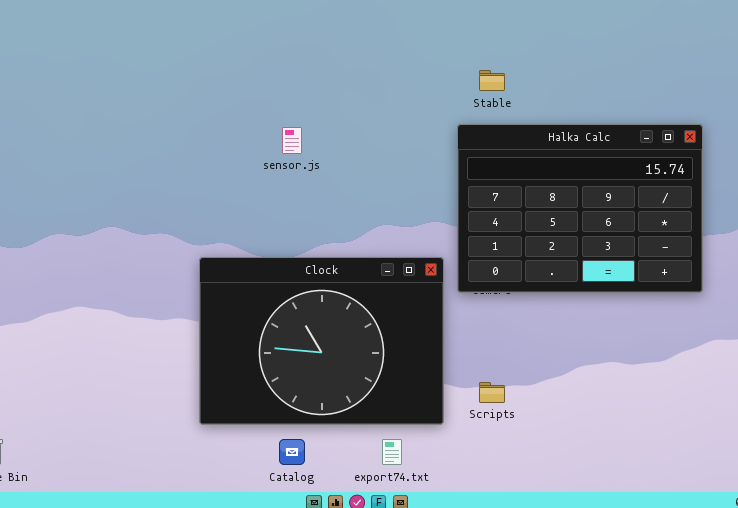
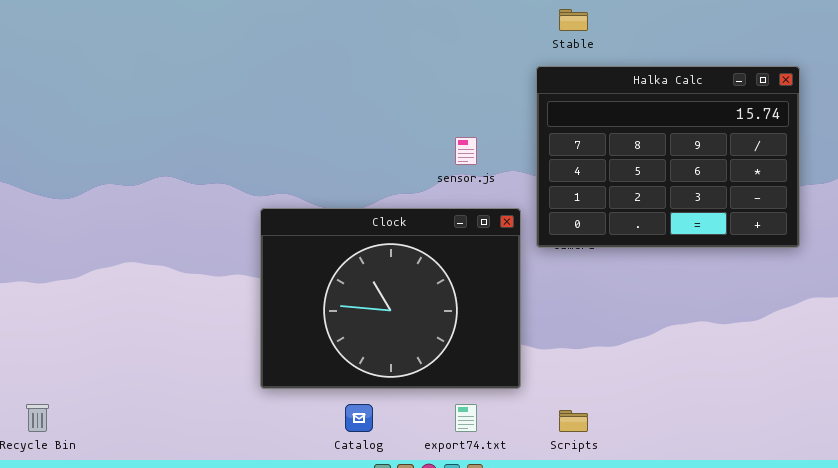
sensor.js: [282,127,302,154] -> [455,137,477,165], moved
Scripts: [479,382,505,403] -> [559,410,588,432], moved

